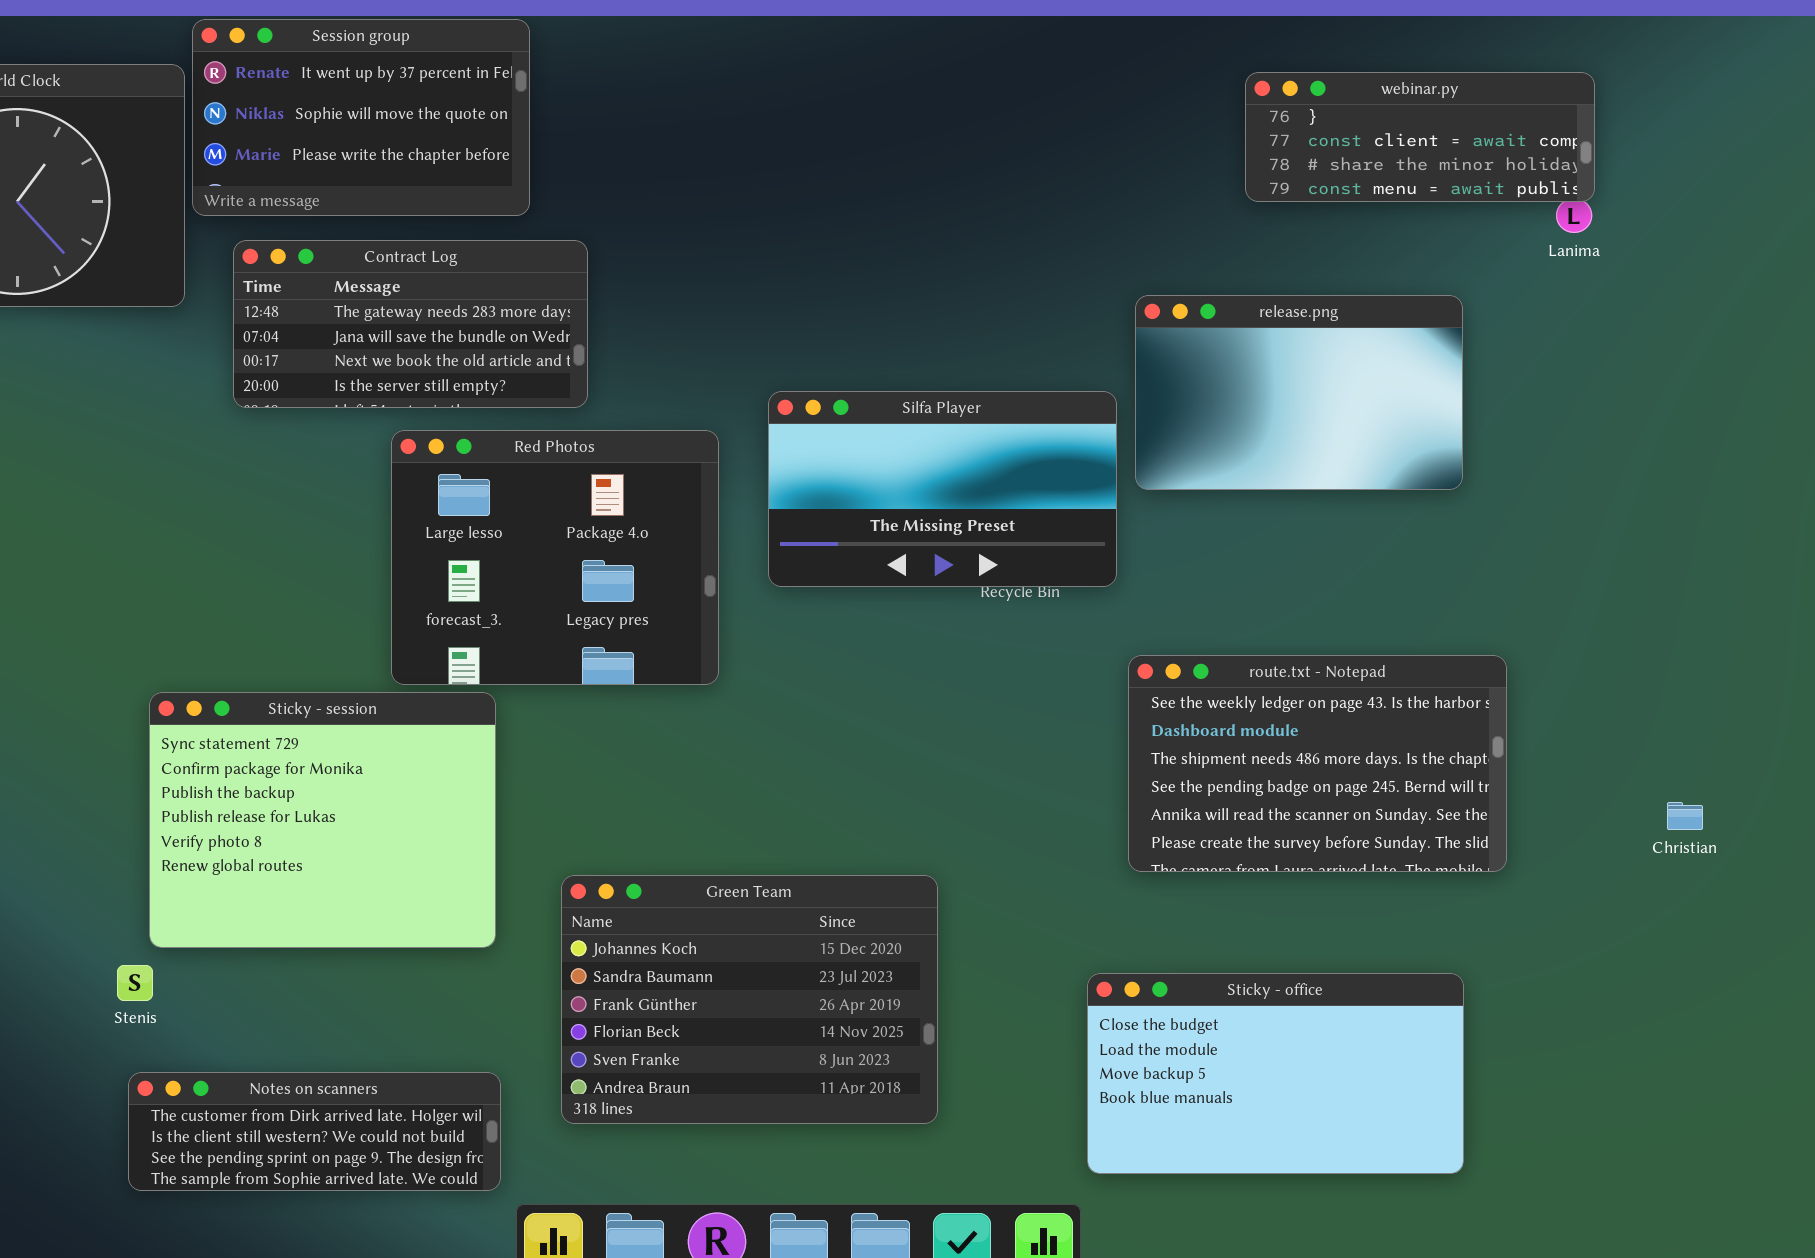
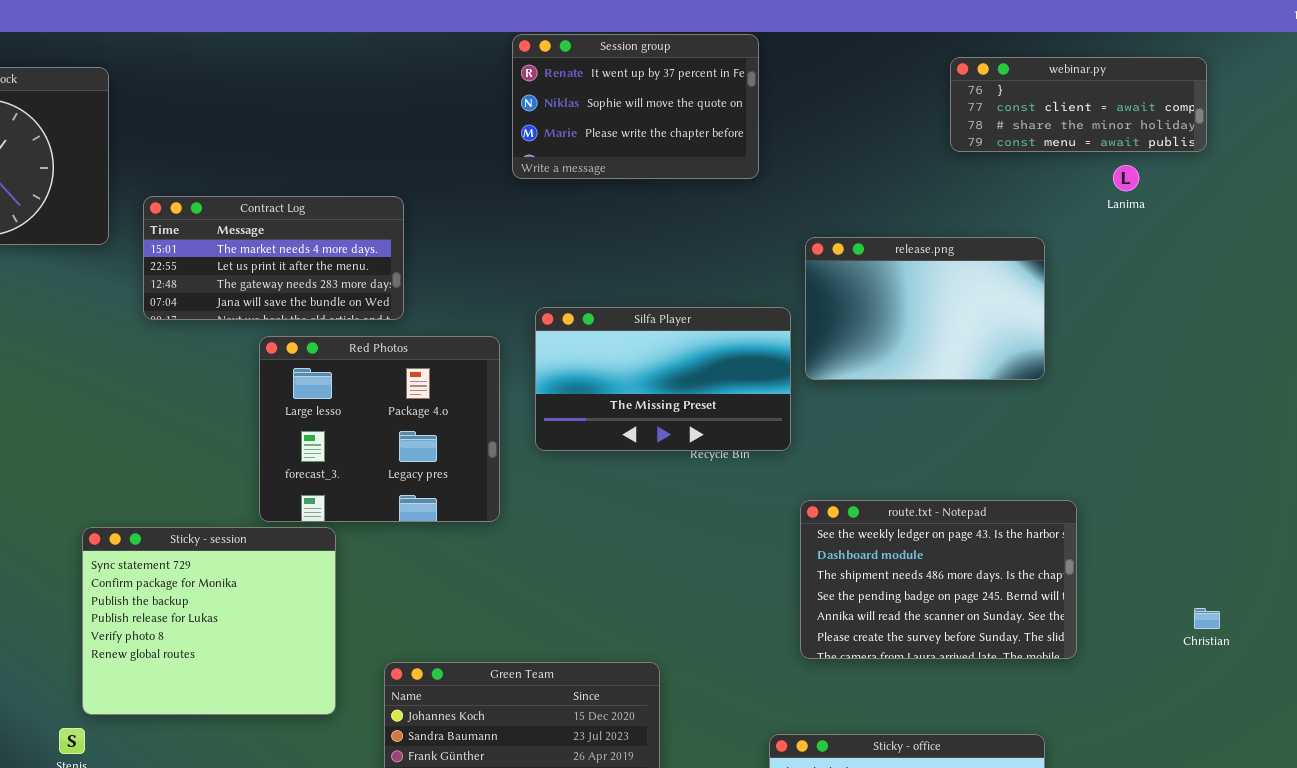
Session group: [192,19,530,216] -> [512,34,759,179], moved
webinar.py: [1245,72,1595,202] -> [950,57,1207,152], moved
Contract Log: [233,240,588,408] -> [143,196,404,320], scrolled up 2 rows

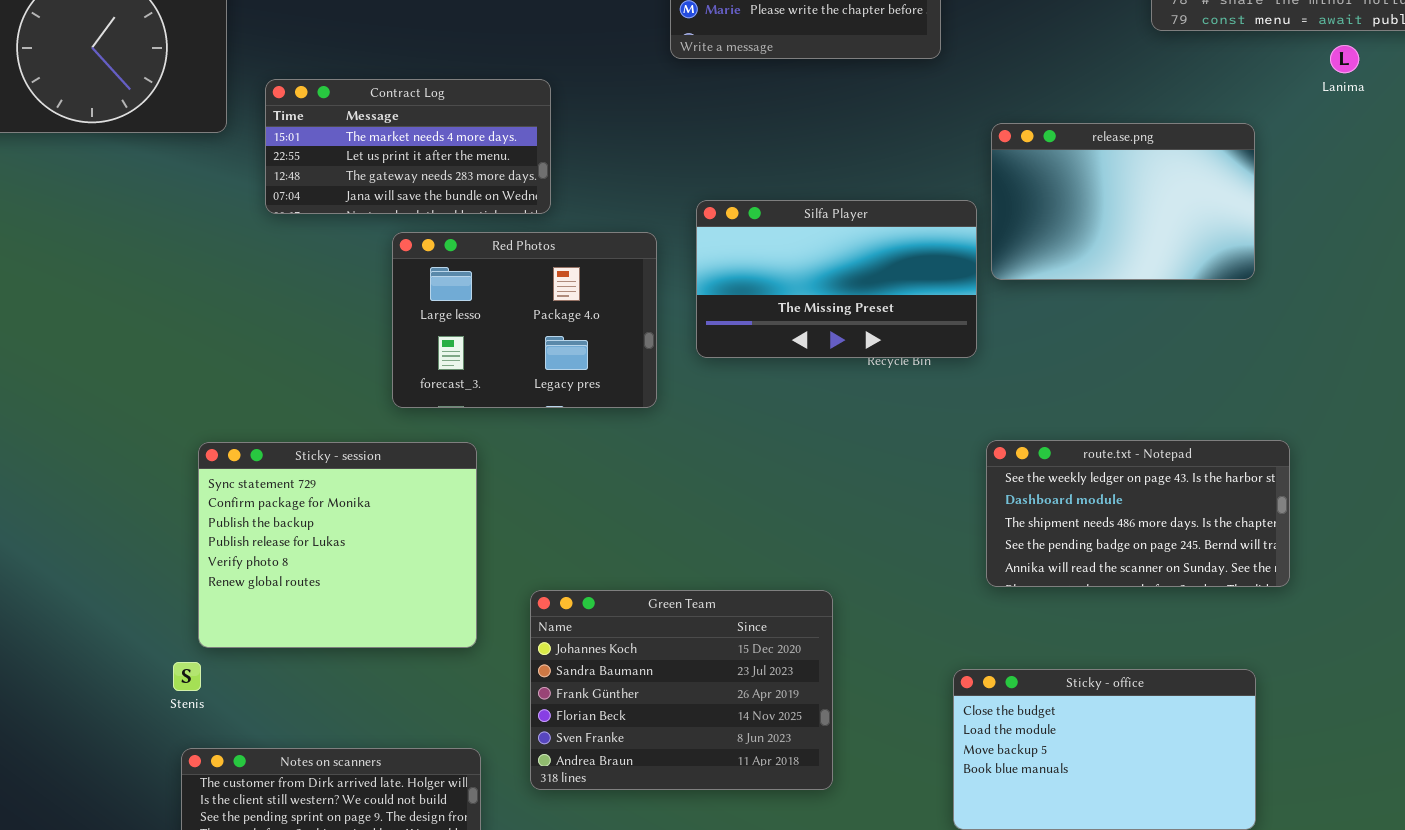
Red Photos: [259,336,500,522] -> [392,232,657,408], resized
route.txt - Notepad: [800,500,1077,659] -> [986,440,1290,587], resized

